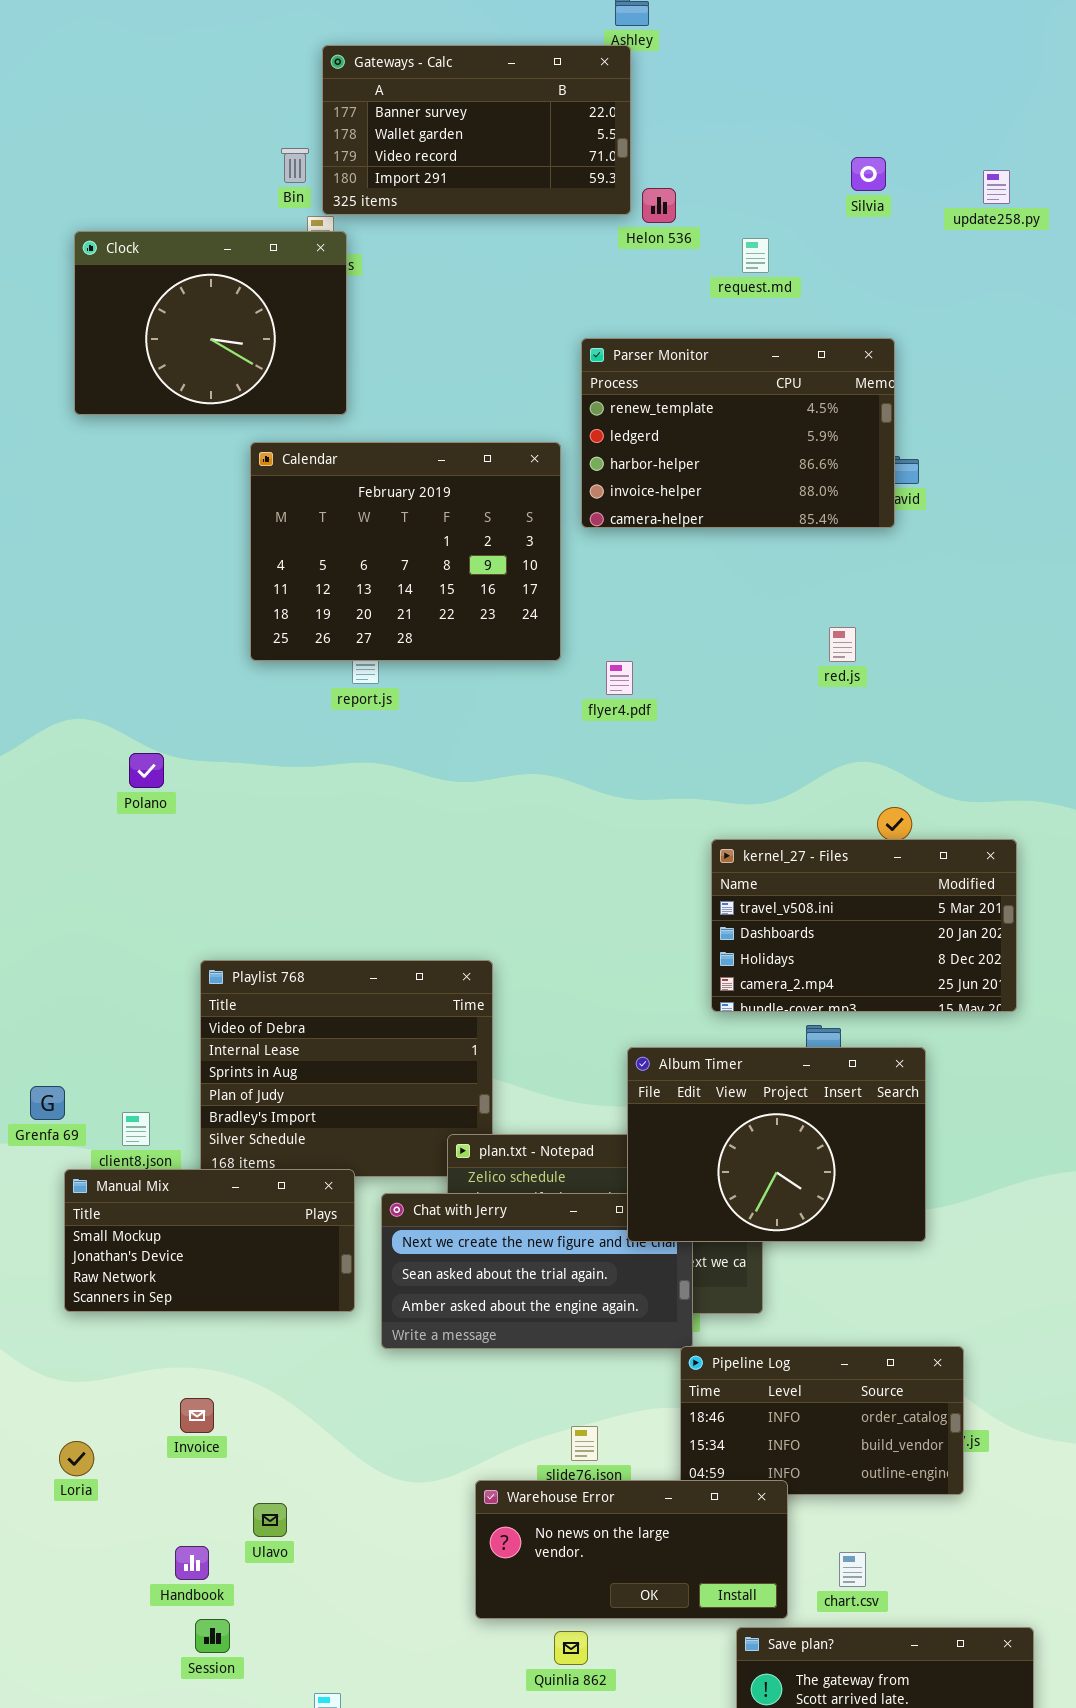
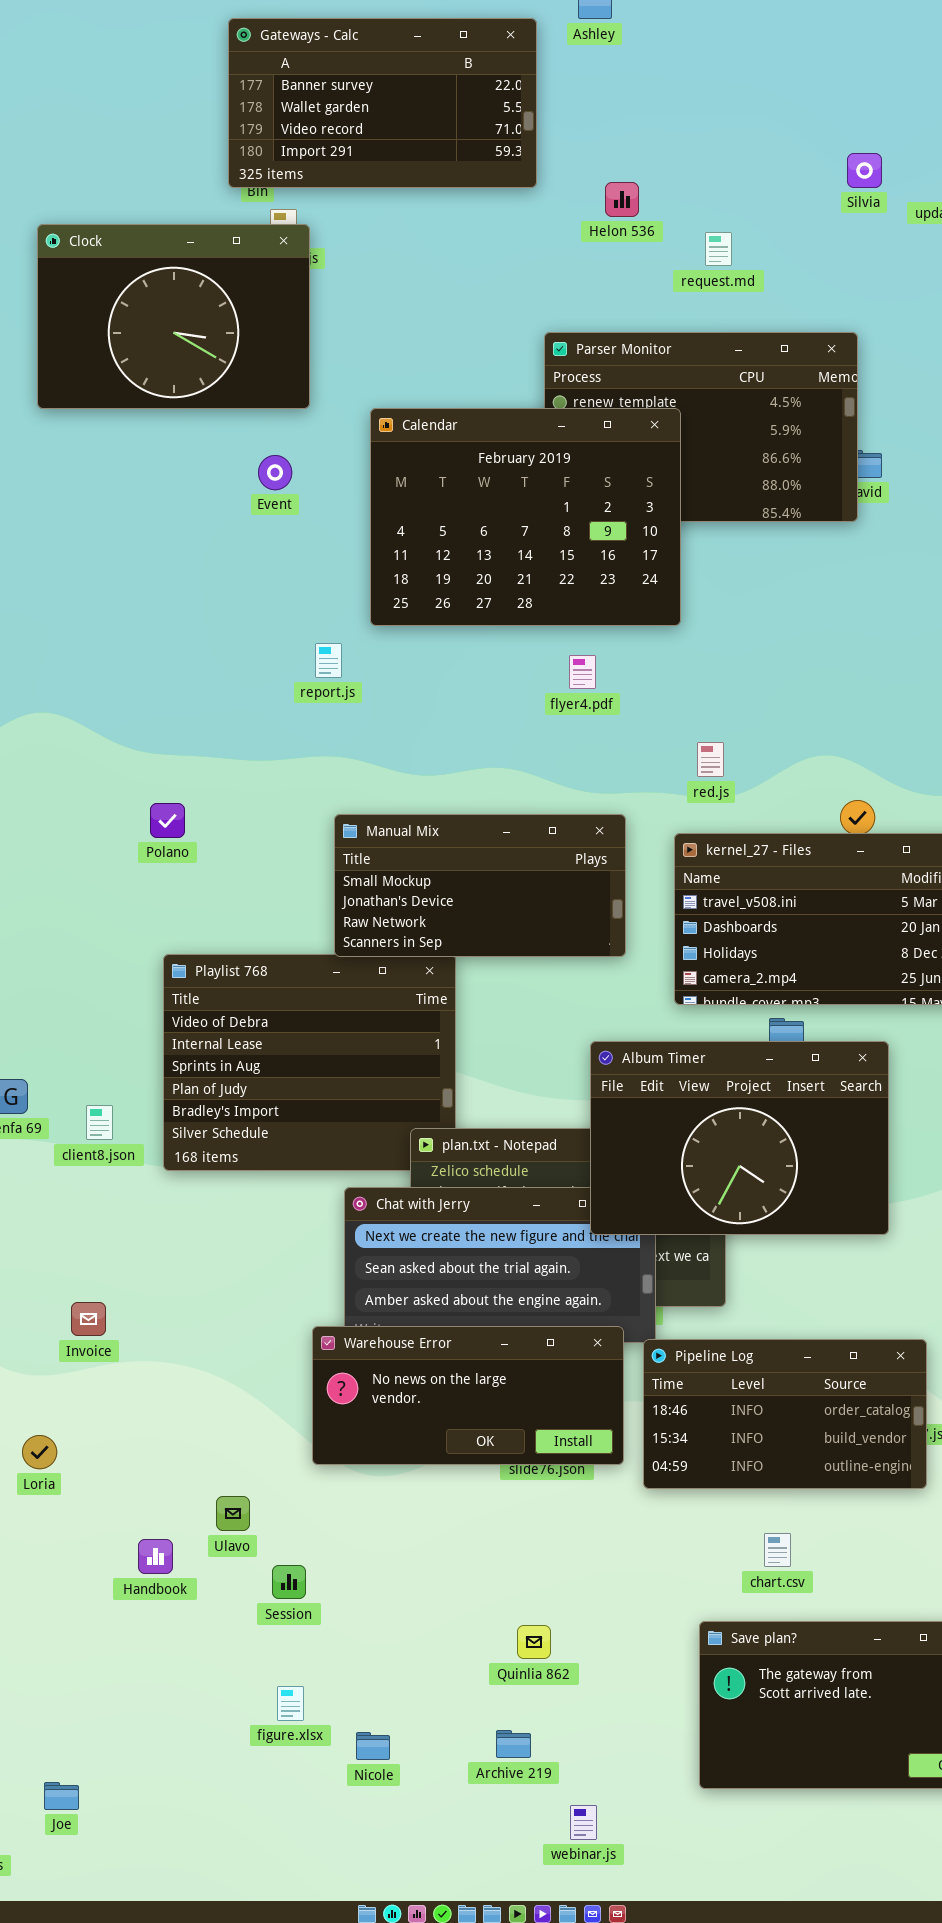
Gateways - Calc: [322,45,631,215] -> [228,18,537,188], moved
Silvia: [851,157,886,191] -> [847,153,882,188], moved
Calendar: [250,442,561,661] -> [370,408,681,626], moved
red.js: [829,627,856,662] -> [697,742,724,777], moved
Polano: [129,753,164,788] -> [150,803,185,838], moved
Manual Mix: [64,1169,355,1312] -> [334,814,626,957], moved
Invoice: [180,1398,214,1433] -> [71,1302,106,1336], moved
Warehouse Error: [475,1480,788,1619] -> [312,1326,624,1465], moved
chart.csv: [839,1552,866,1587] -> [764,1533,791,1567], moved
Session: [195,1619,230,1653] -> [272,1565,306,1599], moved

